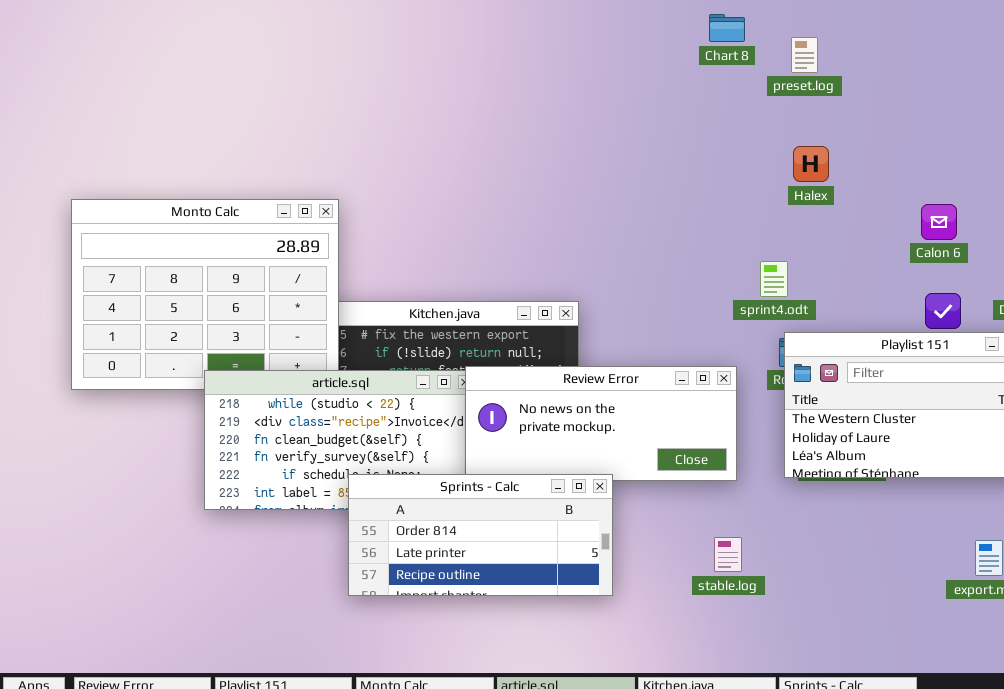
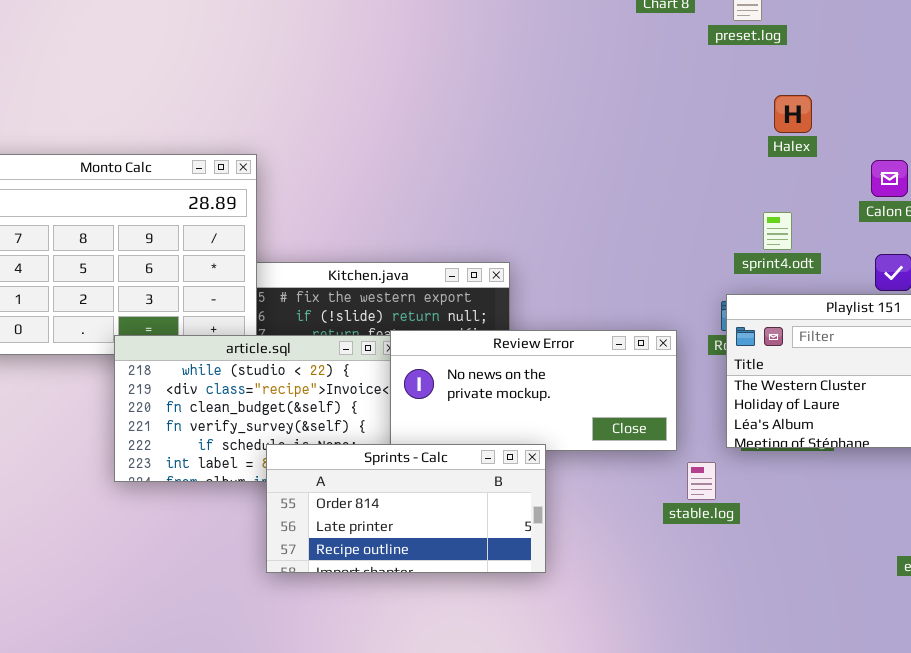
Halex: [793,146,829,182] -> [774,95,812,133], moved
sprint4.odt: [760,261,788,297] -> [763,212,792,250], moved
stable.log: [714,537,742,572] -> [687,462,716,500], moved

